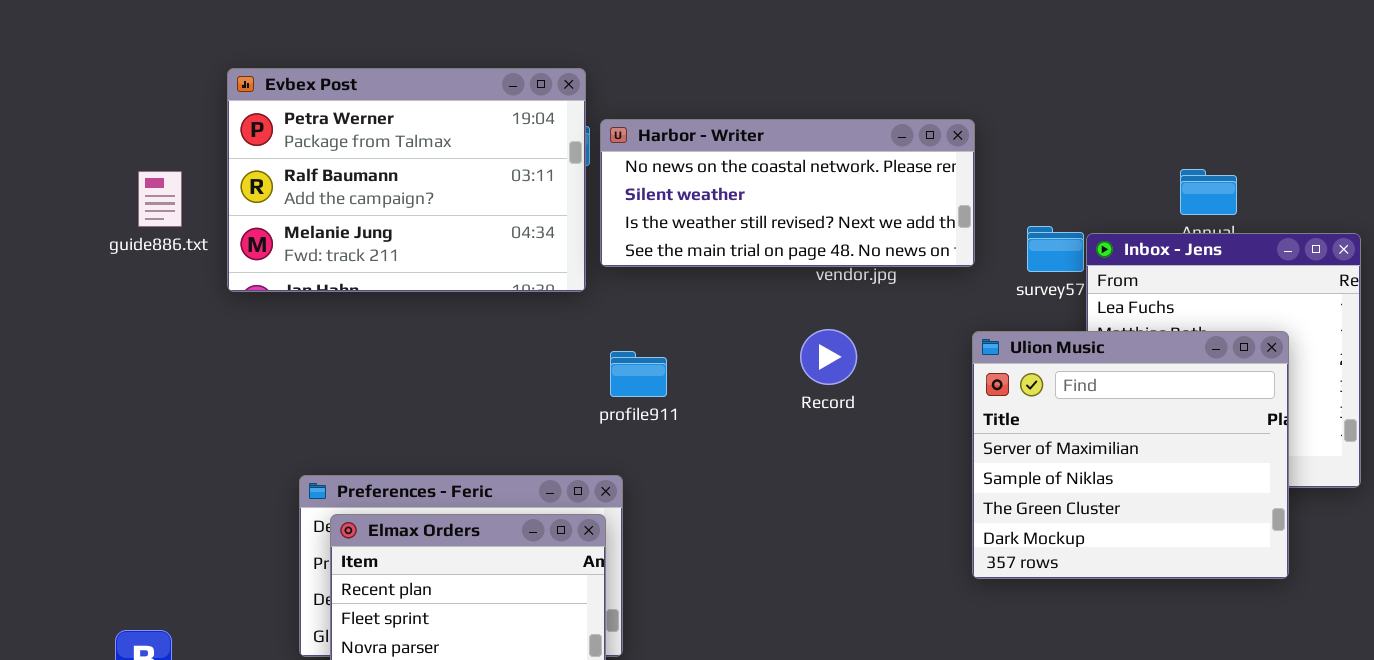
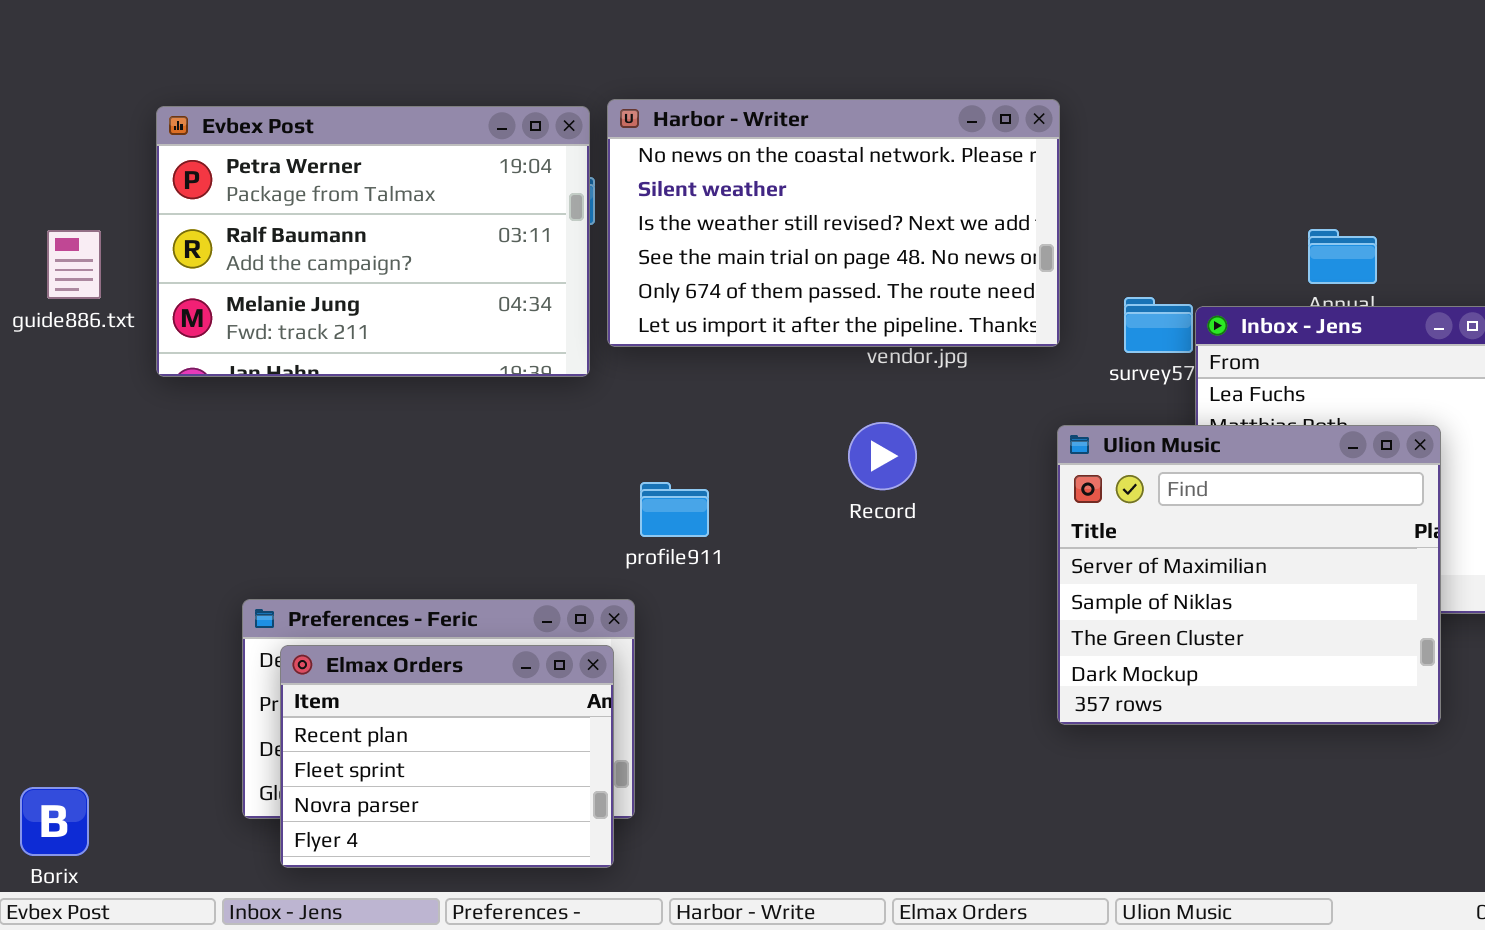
Harbor - Writer: [600,119,975,267] -> [607,99,1060,347], resized
profile911: [610,351,667,397] -> [640,482,709,537], moved

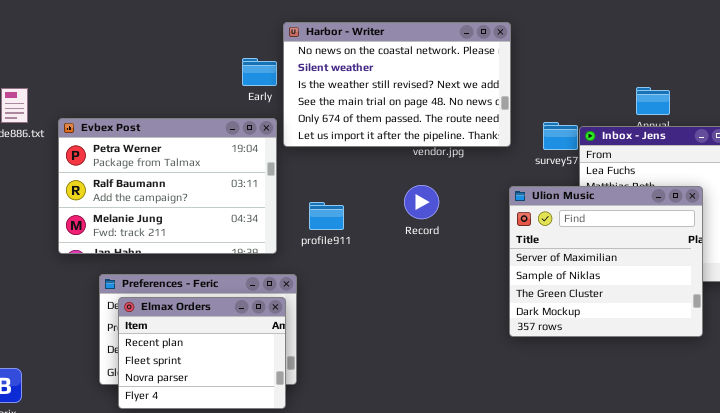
Evbex Post: [156,106,590,377] -> [58,118,277,254], moved
profile911: [640,482,709,537] -> [309,202,344,230], moved

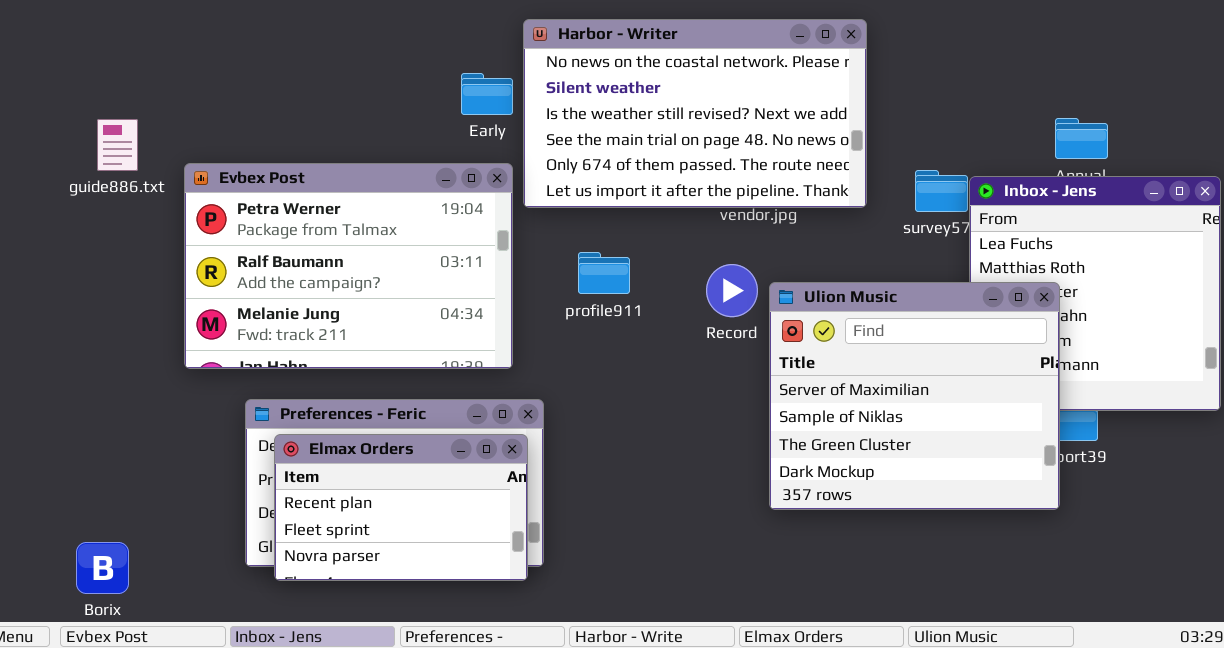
Ulion Music: [509,186,703,337] -> [769,282,1060,510], moved
profile911: [309,202,344,230] -> [578,252,630,294], moved
Elmax Orders: [118,297,286,409] -> [274,434,528,581], resized

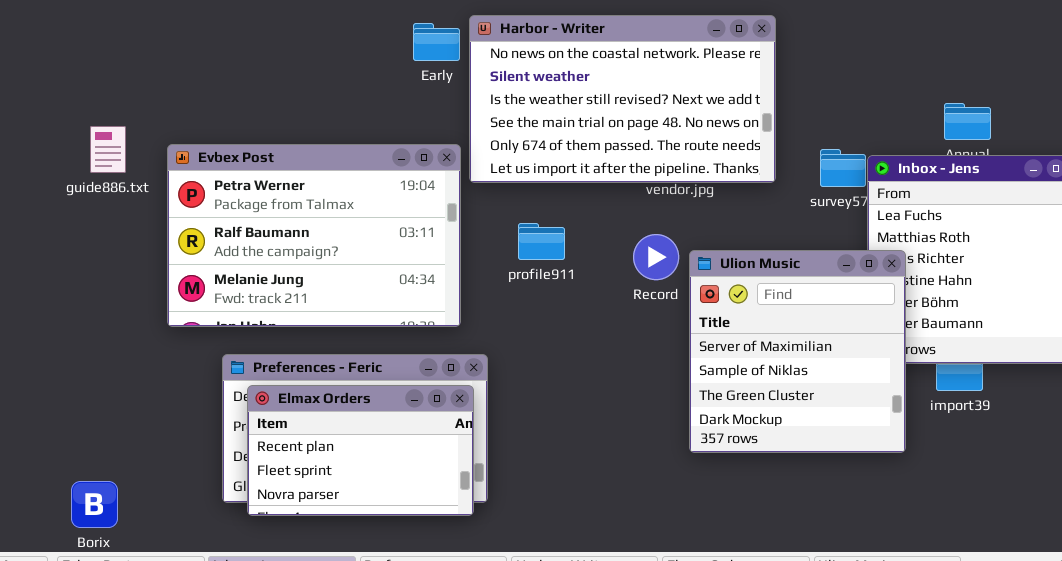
Early: [461,73,513,115] -> [413,23,460,61], moved
guide886.txt: [97,119,138,171] -> [90,126,126,173], moved
Ulion Music: [769,282,1060,510] -> [689,250,906,453], resized

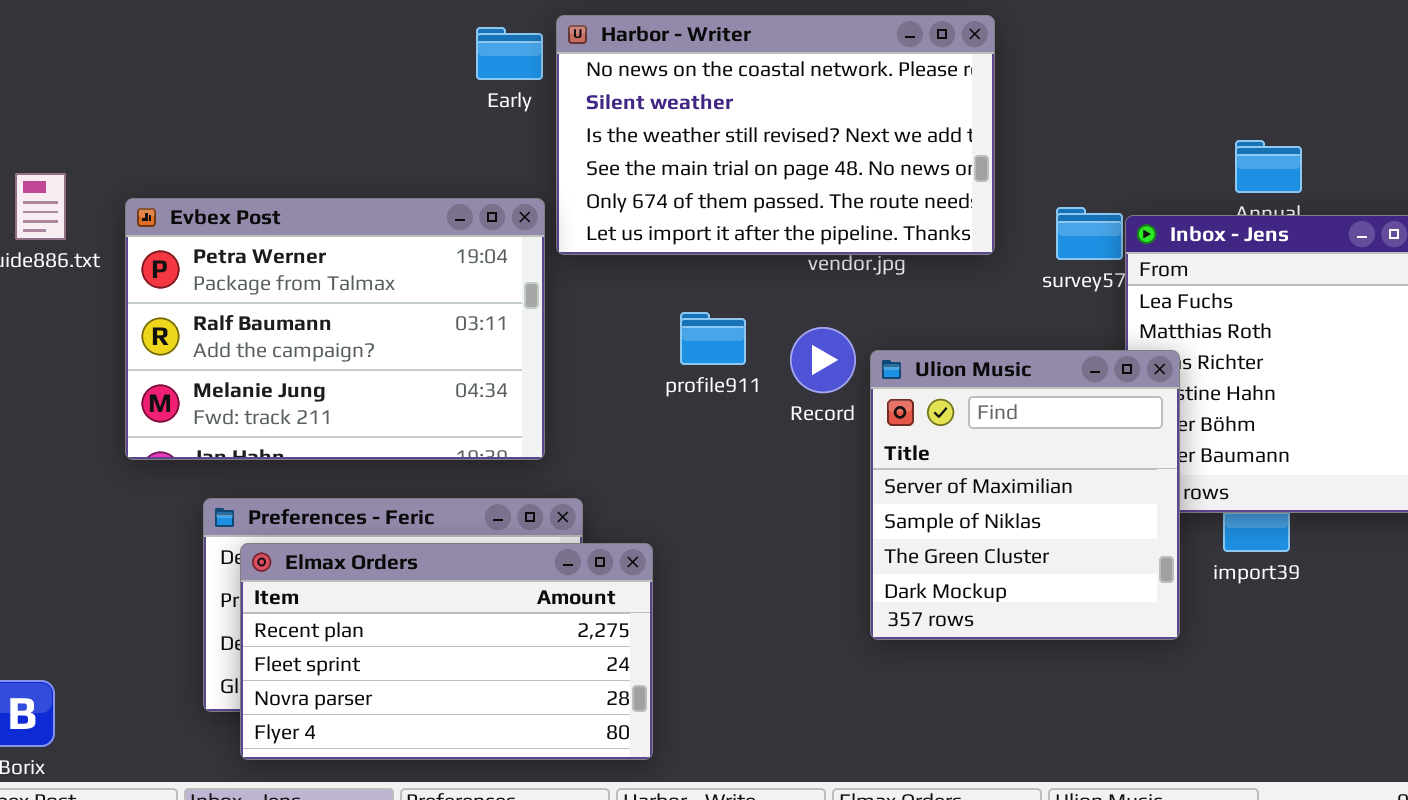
profile911: [518,223,565,260] -> [680,312,746,365], moved
Elmax Orders: [247,385,474,516] -> [240,543,653,760], resized

